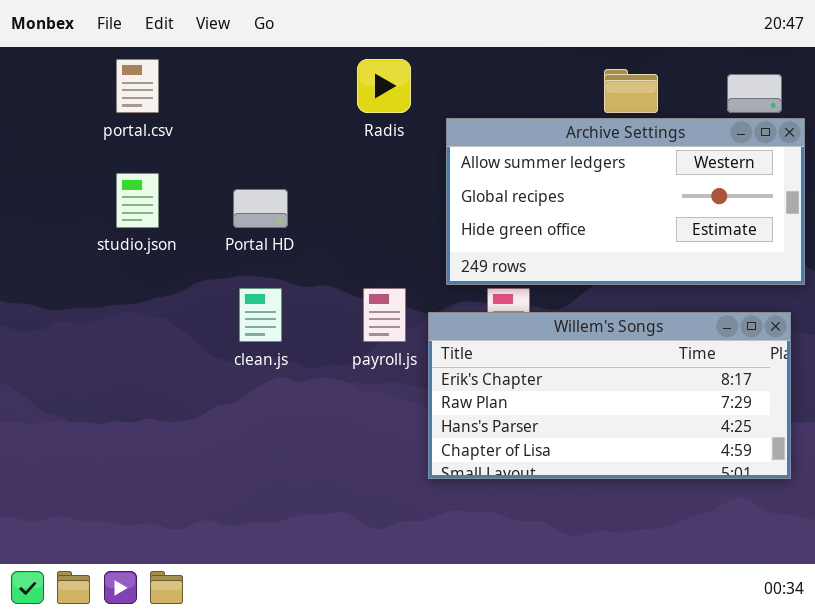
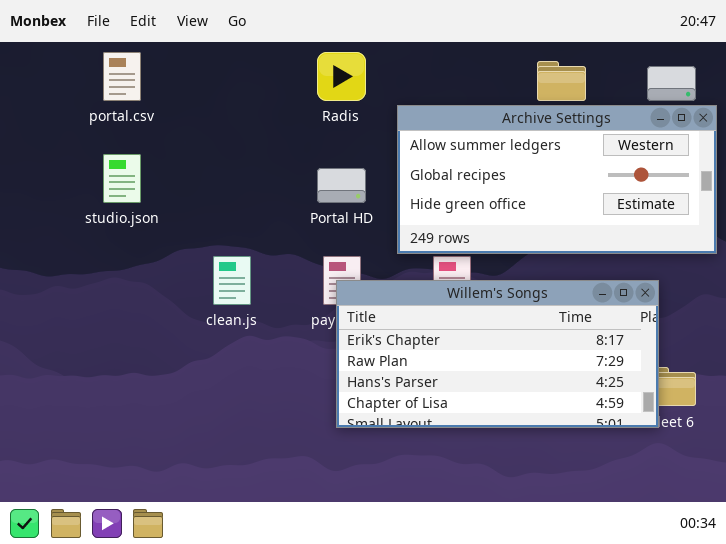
Portal HD: [233,189,288,228] -> [317,168,366,203], moved
Willem's Songs: [428,312,791,479] -> [336,280,659,428], moved

